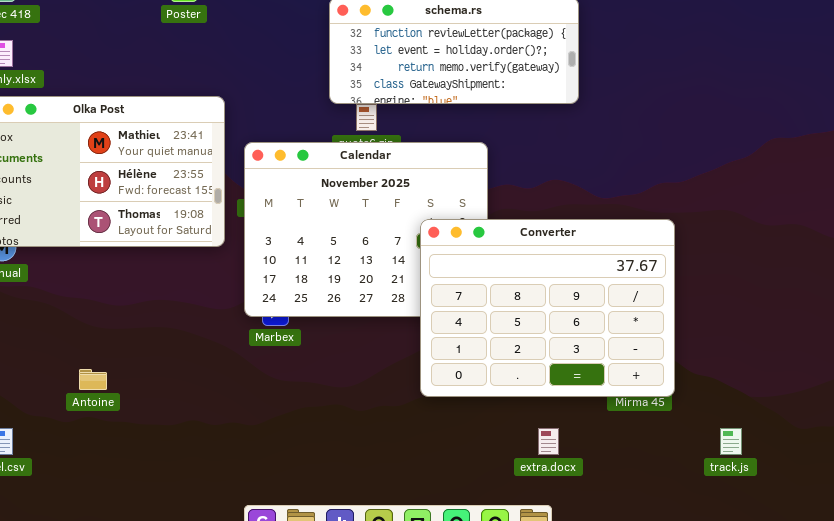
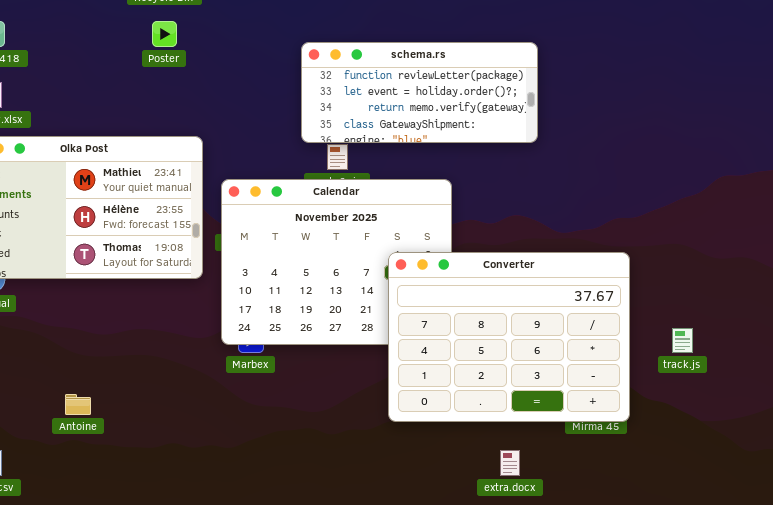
track.js: [720,428,742,455] -> [672,328,693,353], moved

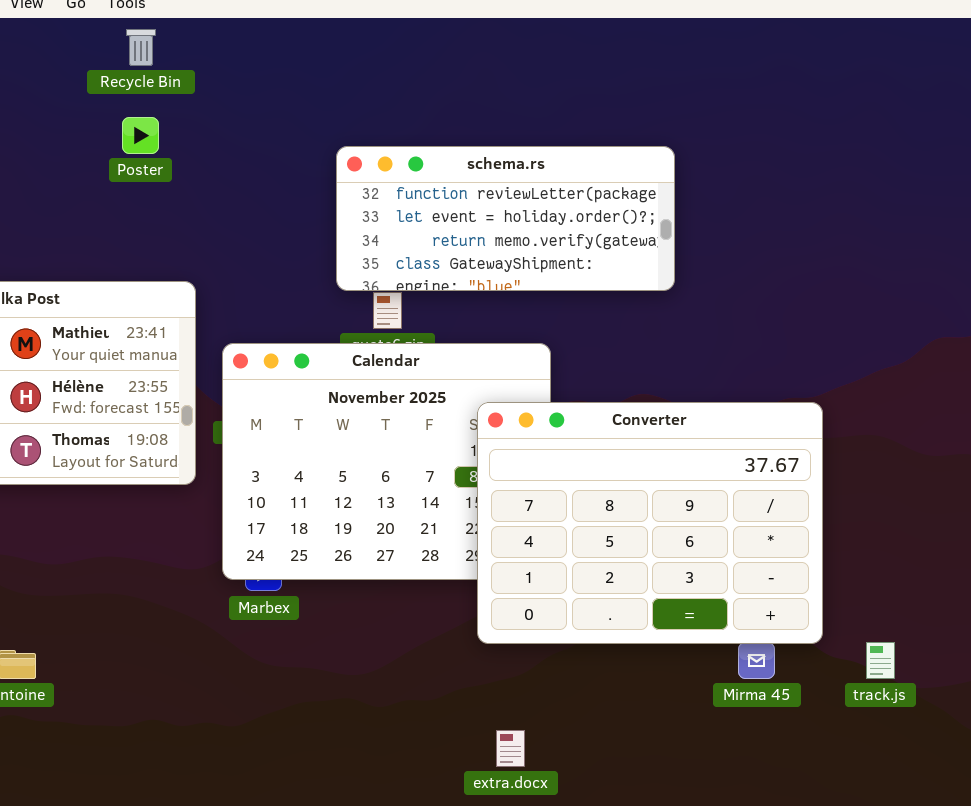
Converter: [388,252,630,422] -> [477,402,823,644], moved
track.js: [672,328,693,353] -> [866,642,895,679], moved
extra.docx: [500,450,520,476] -> [496,730,525,767], moved

